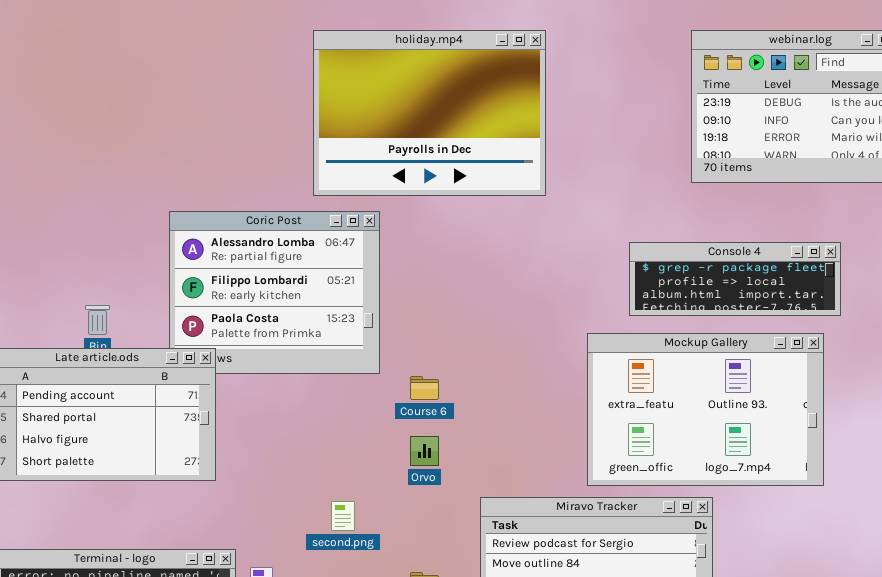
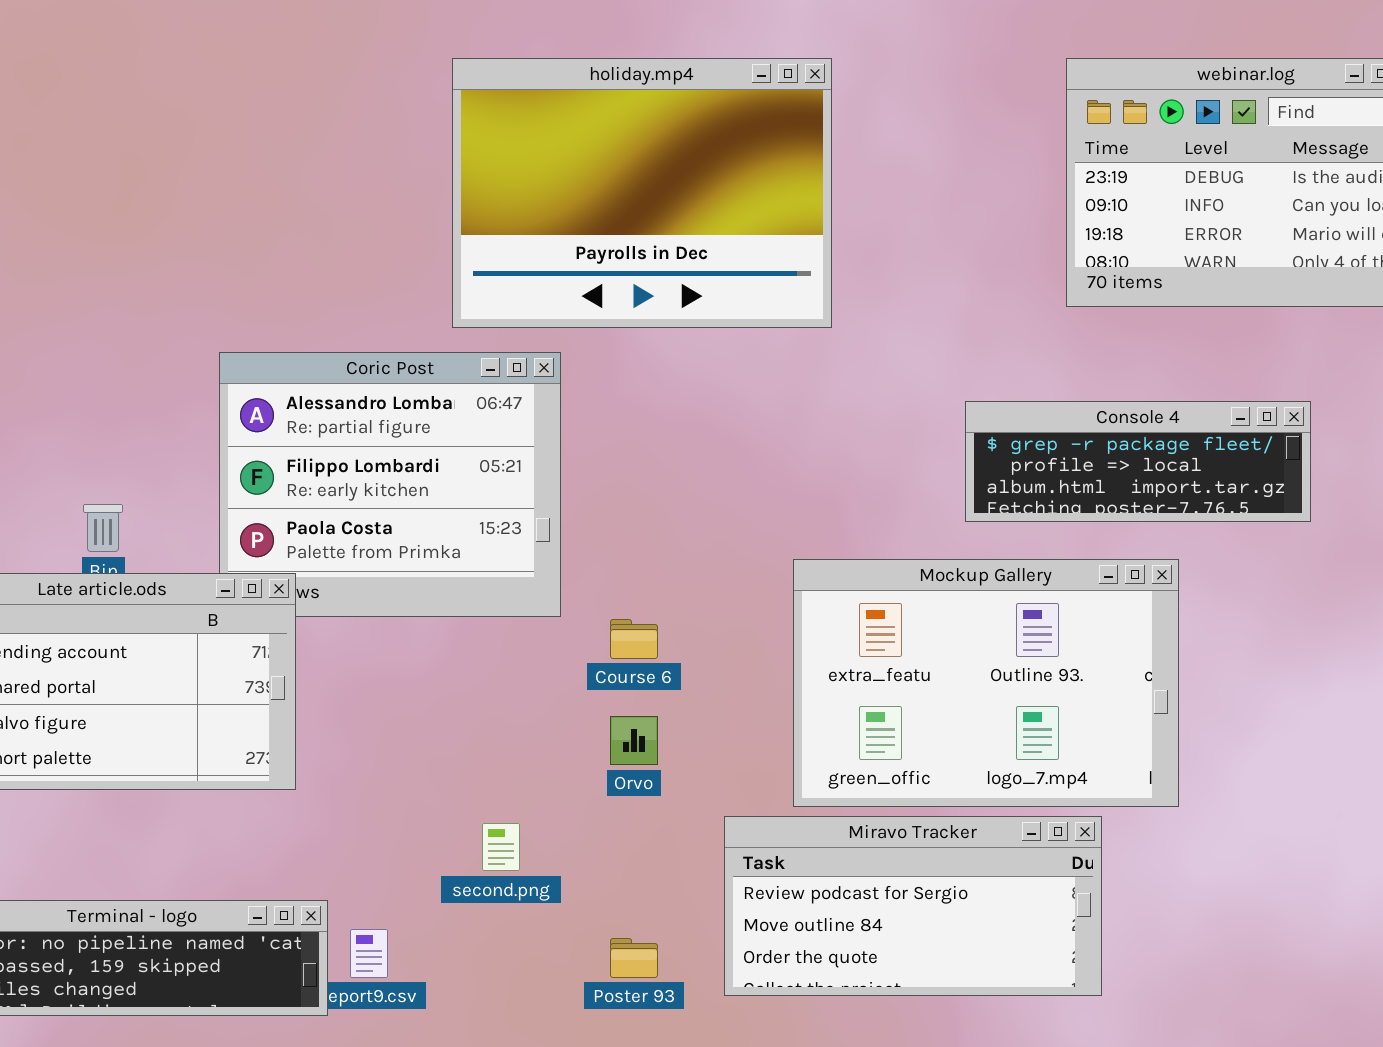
Mockup Gallery: [587,333,824,486] -> [793,559,1179,807], moved

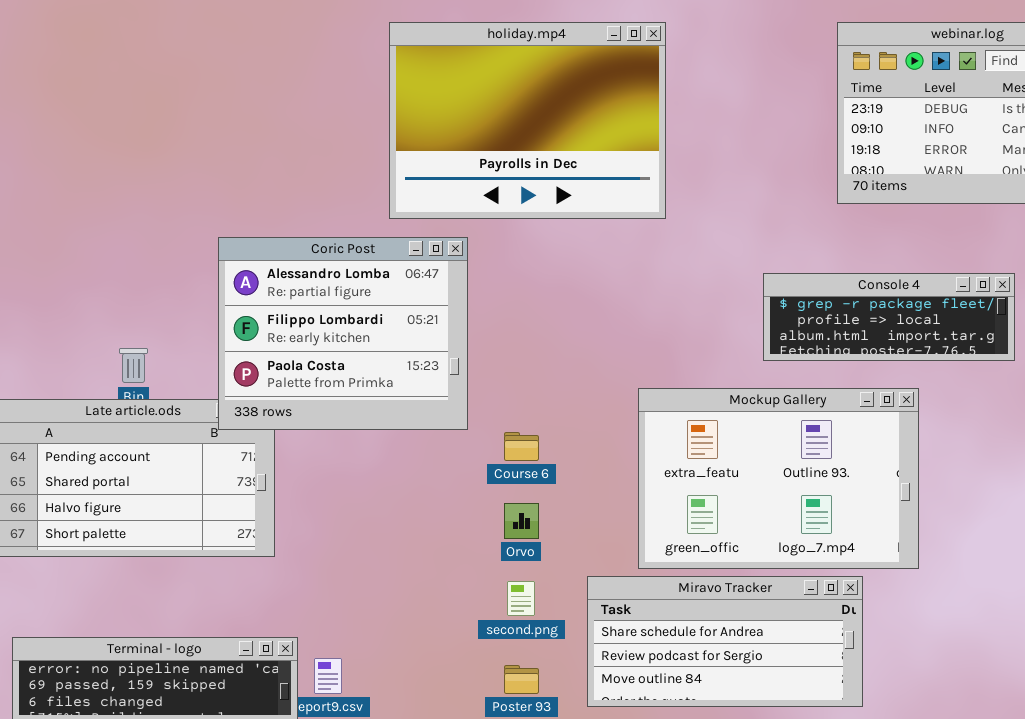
Coric Post: [219,352,561,617] -> [218,237,468,430], raised
Miravo Tracker: [724,816,1102,996] -> [587,576,863,707], scrolled up 1 row
second.png: [482,823,520,871] -> [507,581,535,616], moved

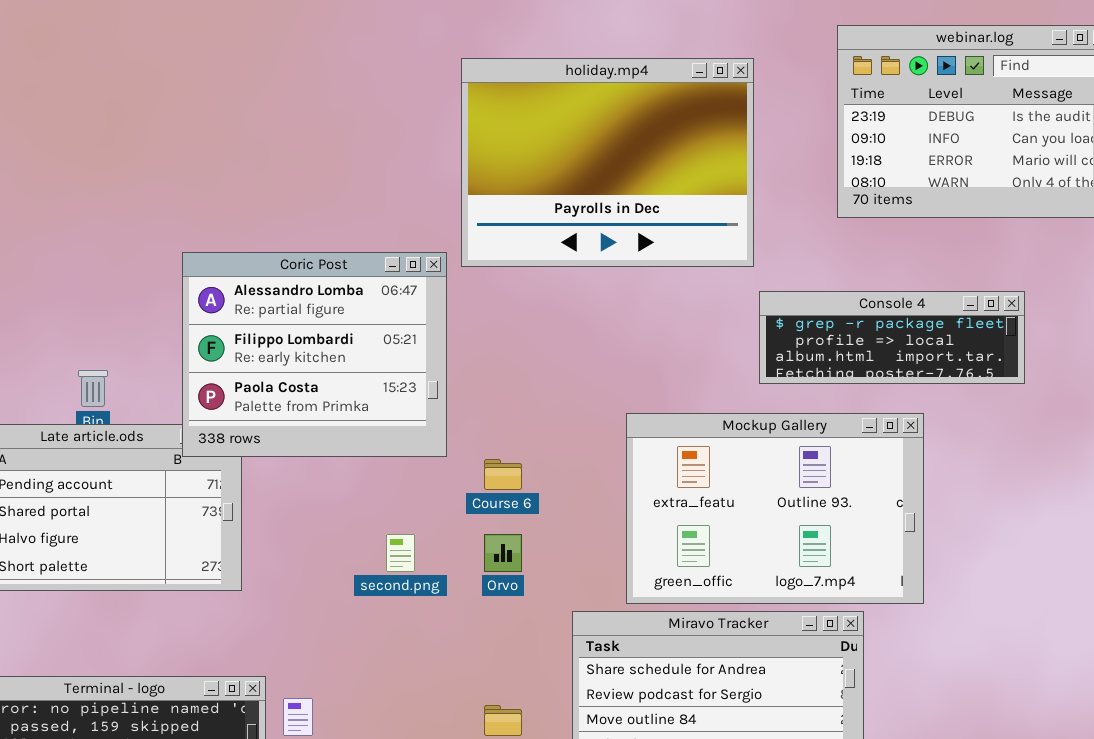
holiday.mp4: [389,22,666,219] -> [461,58,754,267], moved
second.png: [507,581,535,616] -> [386,534,415,572], moved

